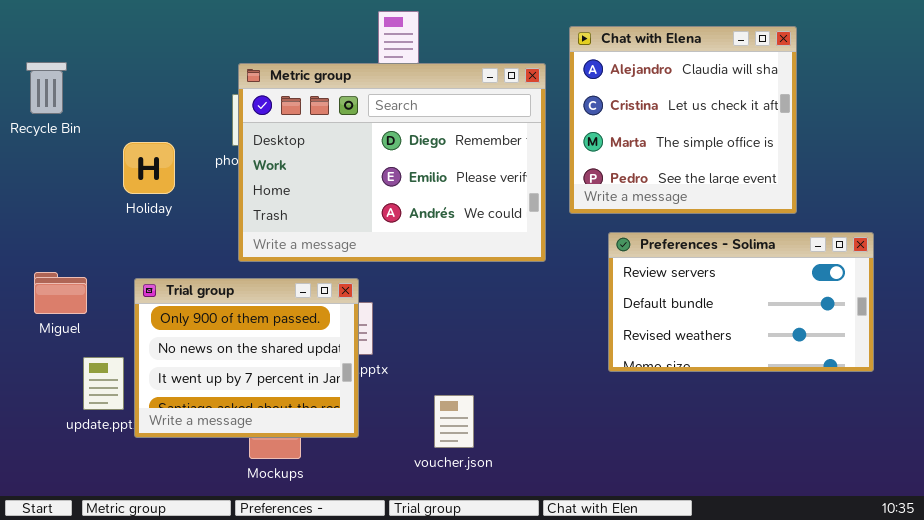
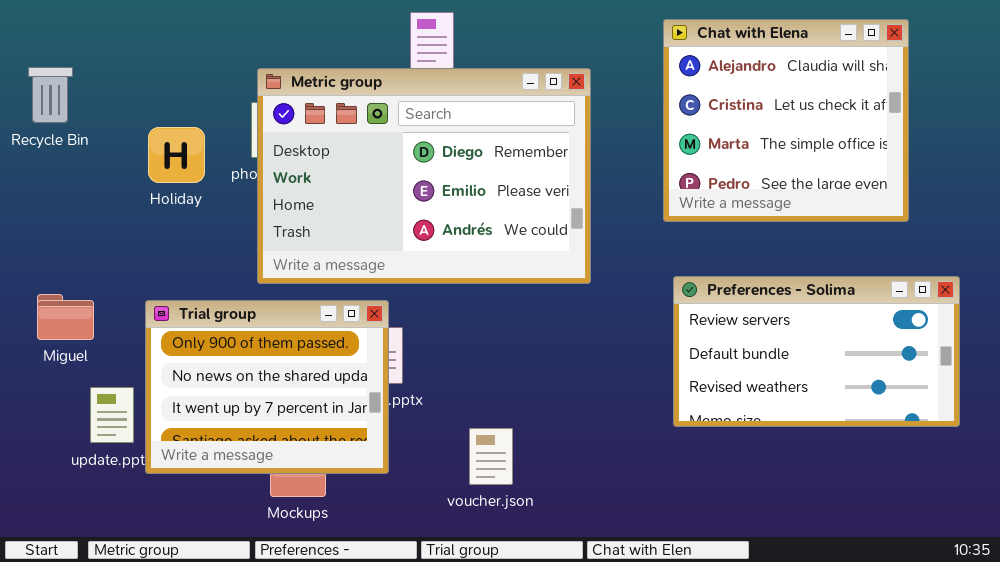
Chat with Elena: [569,26,797,214] -> [663,19,909,222], moved
Holiday: [123,142,175,194] -> [148,127,205,183], moved
Preferences - Solima: [608,232,874,372] -> [673,276,960,427], moved

